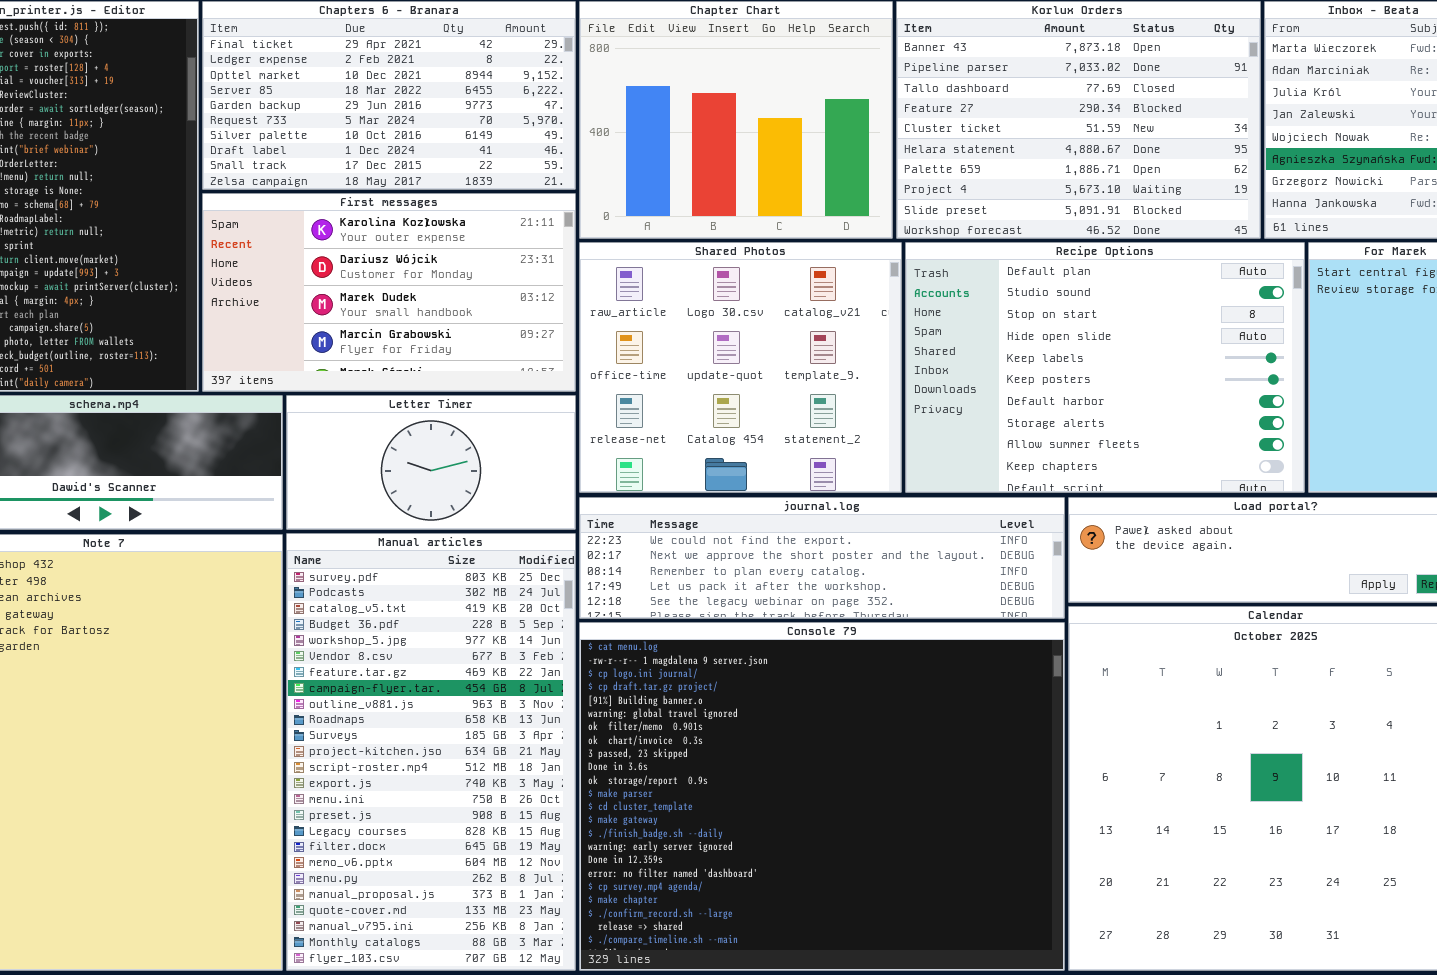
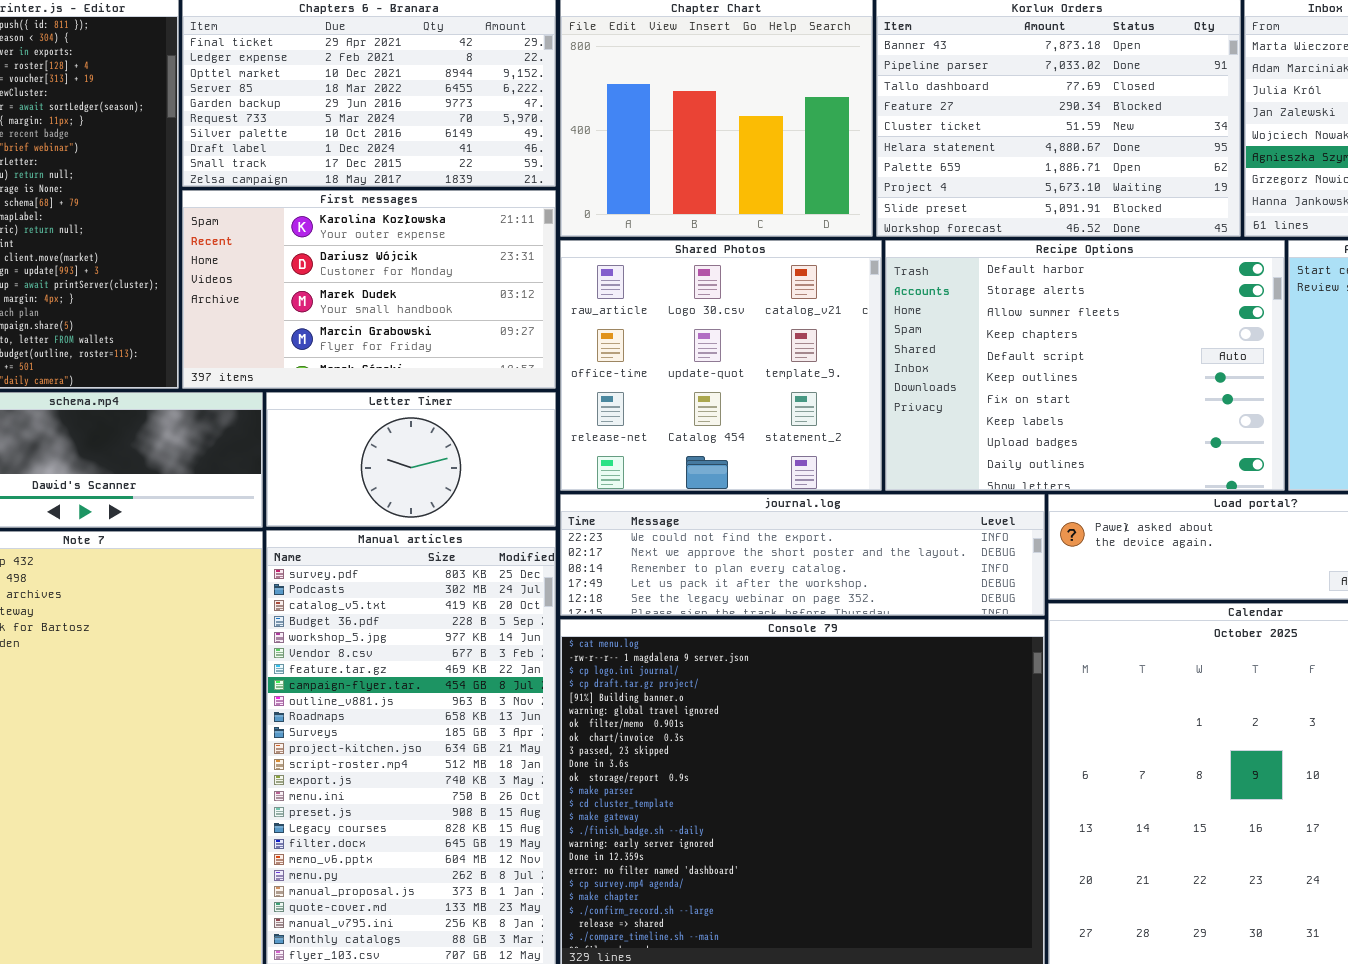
Recipe Options: [905,242,1305,493] -> [885,240,1285,491], scrolled down 6 rows

